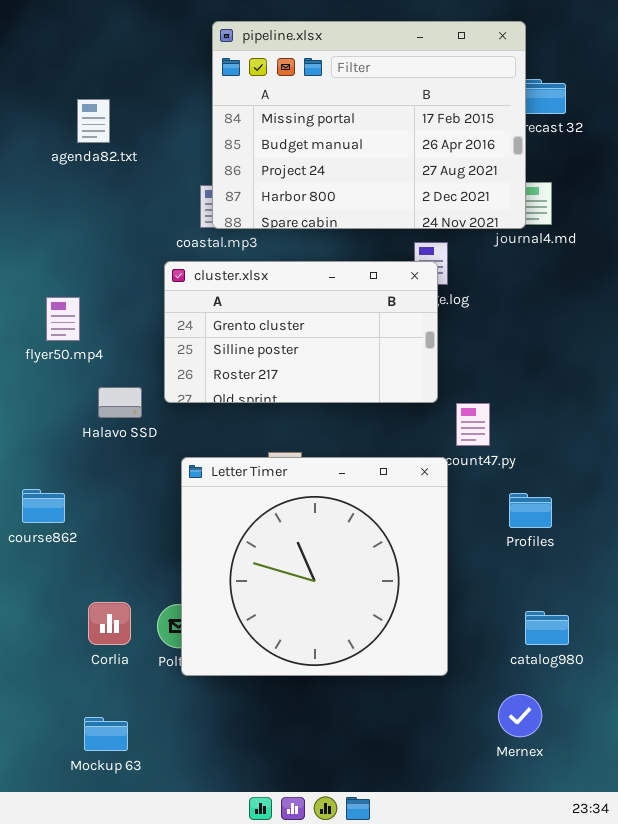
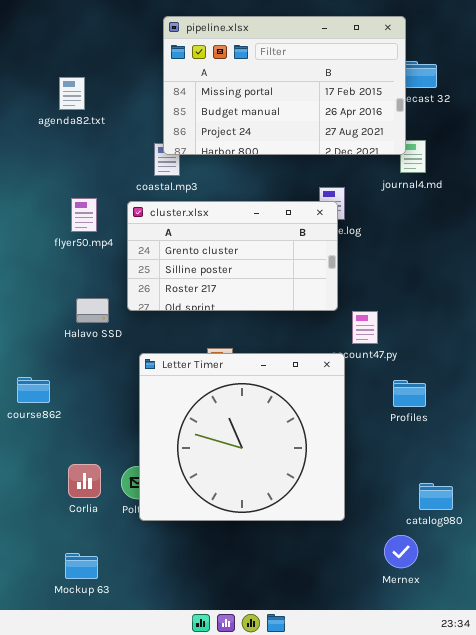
pipeline.xlsx: [212,21,526,229] -> [163,16,406,155], resized
flyer50.mp4: [46,297,80,341] -> [71,198,97,232], moved
catalog980: [525,611,569,645] -> [419,483,453,510], moved

